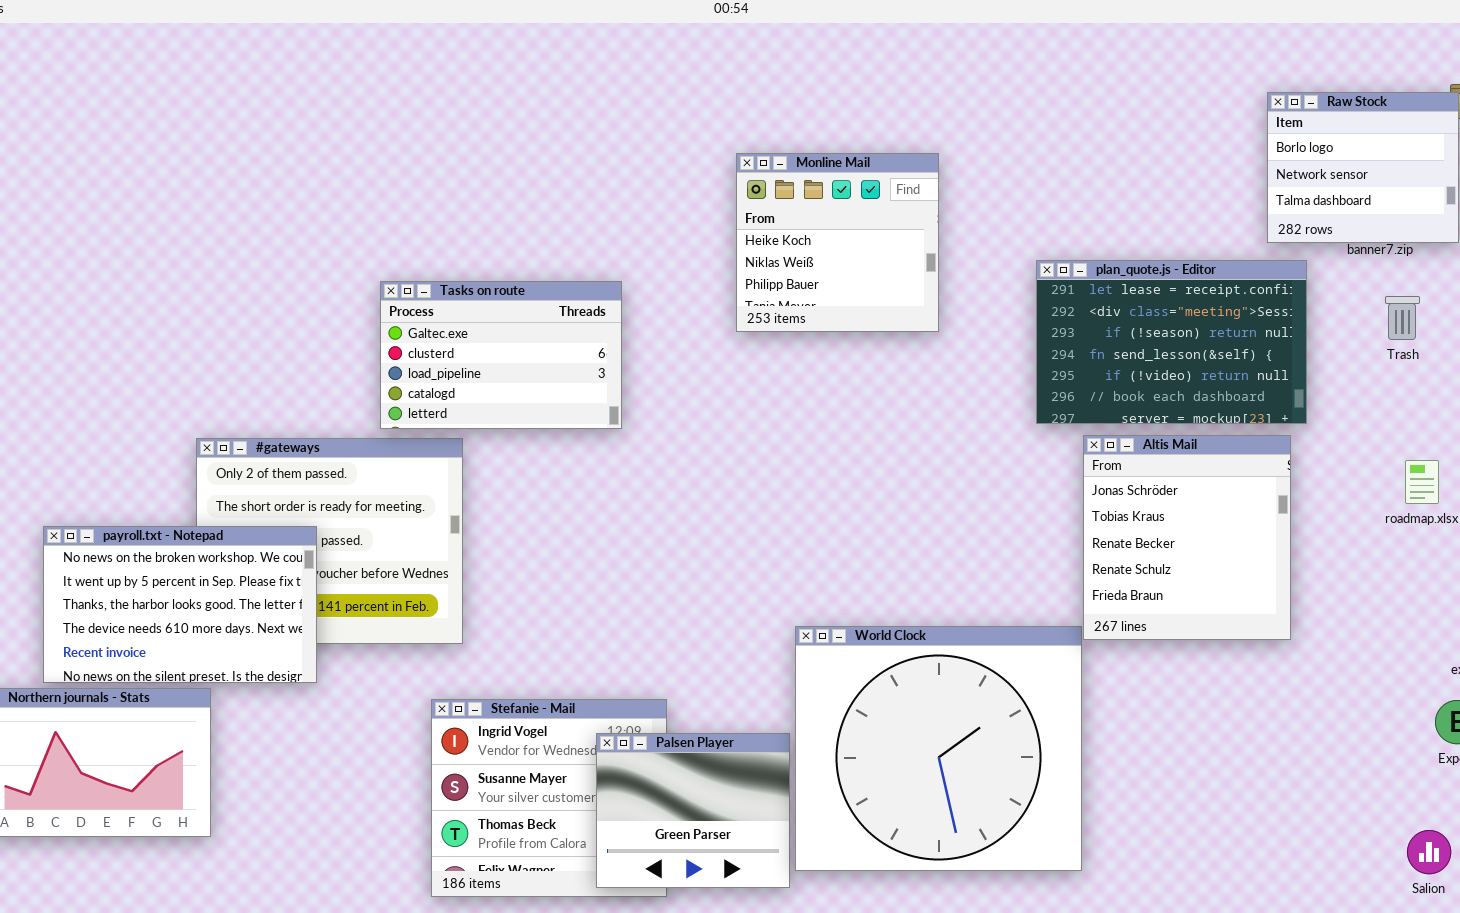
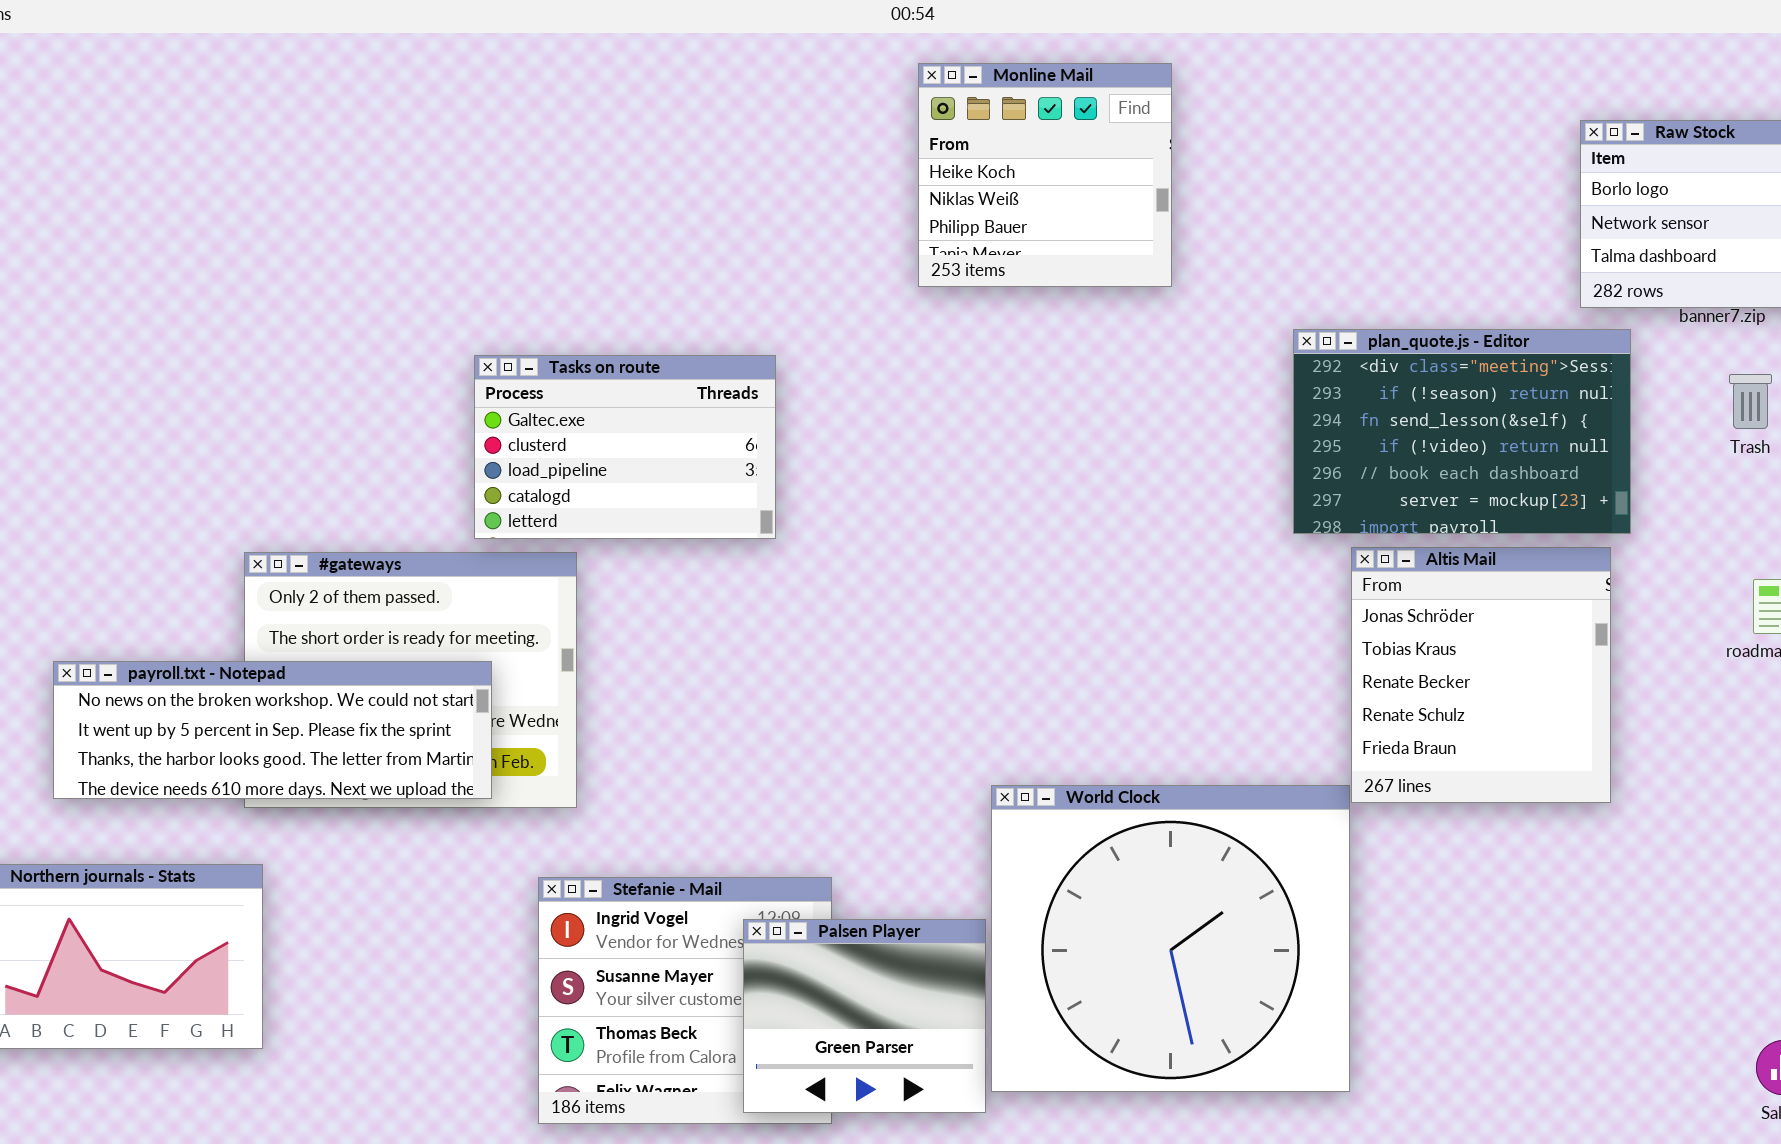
Monline Mail: [736,153,939,332] -> [918,63,1172,287], moved
plan_quote.js - Editor: [1036,260,1307,424] -> [1293,329,1631,534], scrolled down 1 row
payroll.txt - Notepad: [43,526,317,683] -> [53,661,492,799], resized

